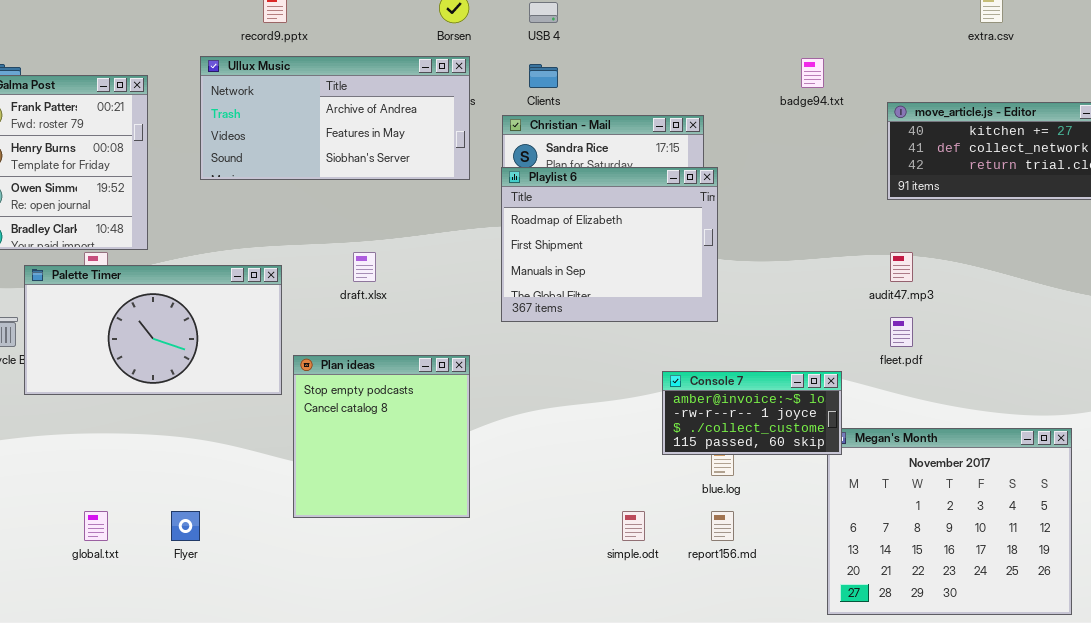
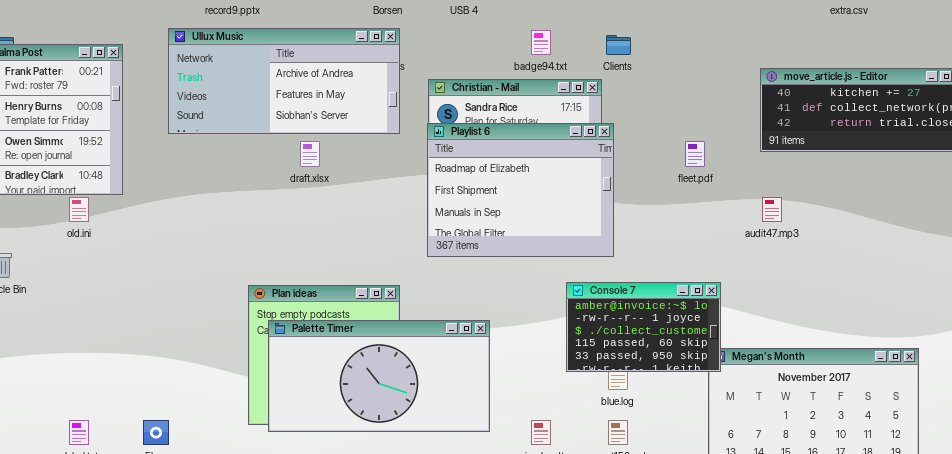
badge94.txt: [801,58,824,88] -> [531,30,551,55], moved
Clients: [529,64,558,88] -> [606,35,631,55], moved
draft.xlsx: [353,252,376,282] -> [300,141,320,167], moved
Palette Timer: [24,265,282,395] -> [268,320,490,432], moved
fleet.pdf: [890,317,913,347] -> [685,141,705,167], moved
Console 7: [662,371,842,455] -> [566,282,721,372], resized

